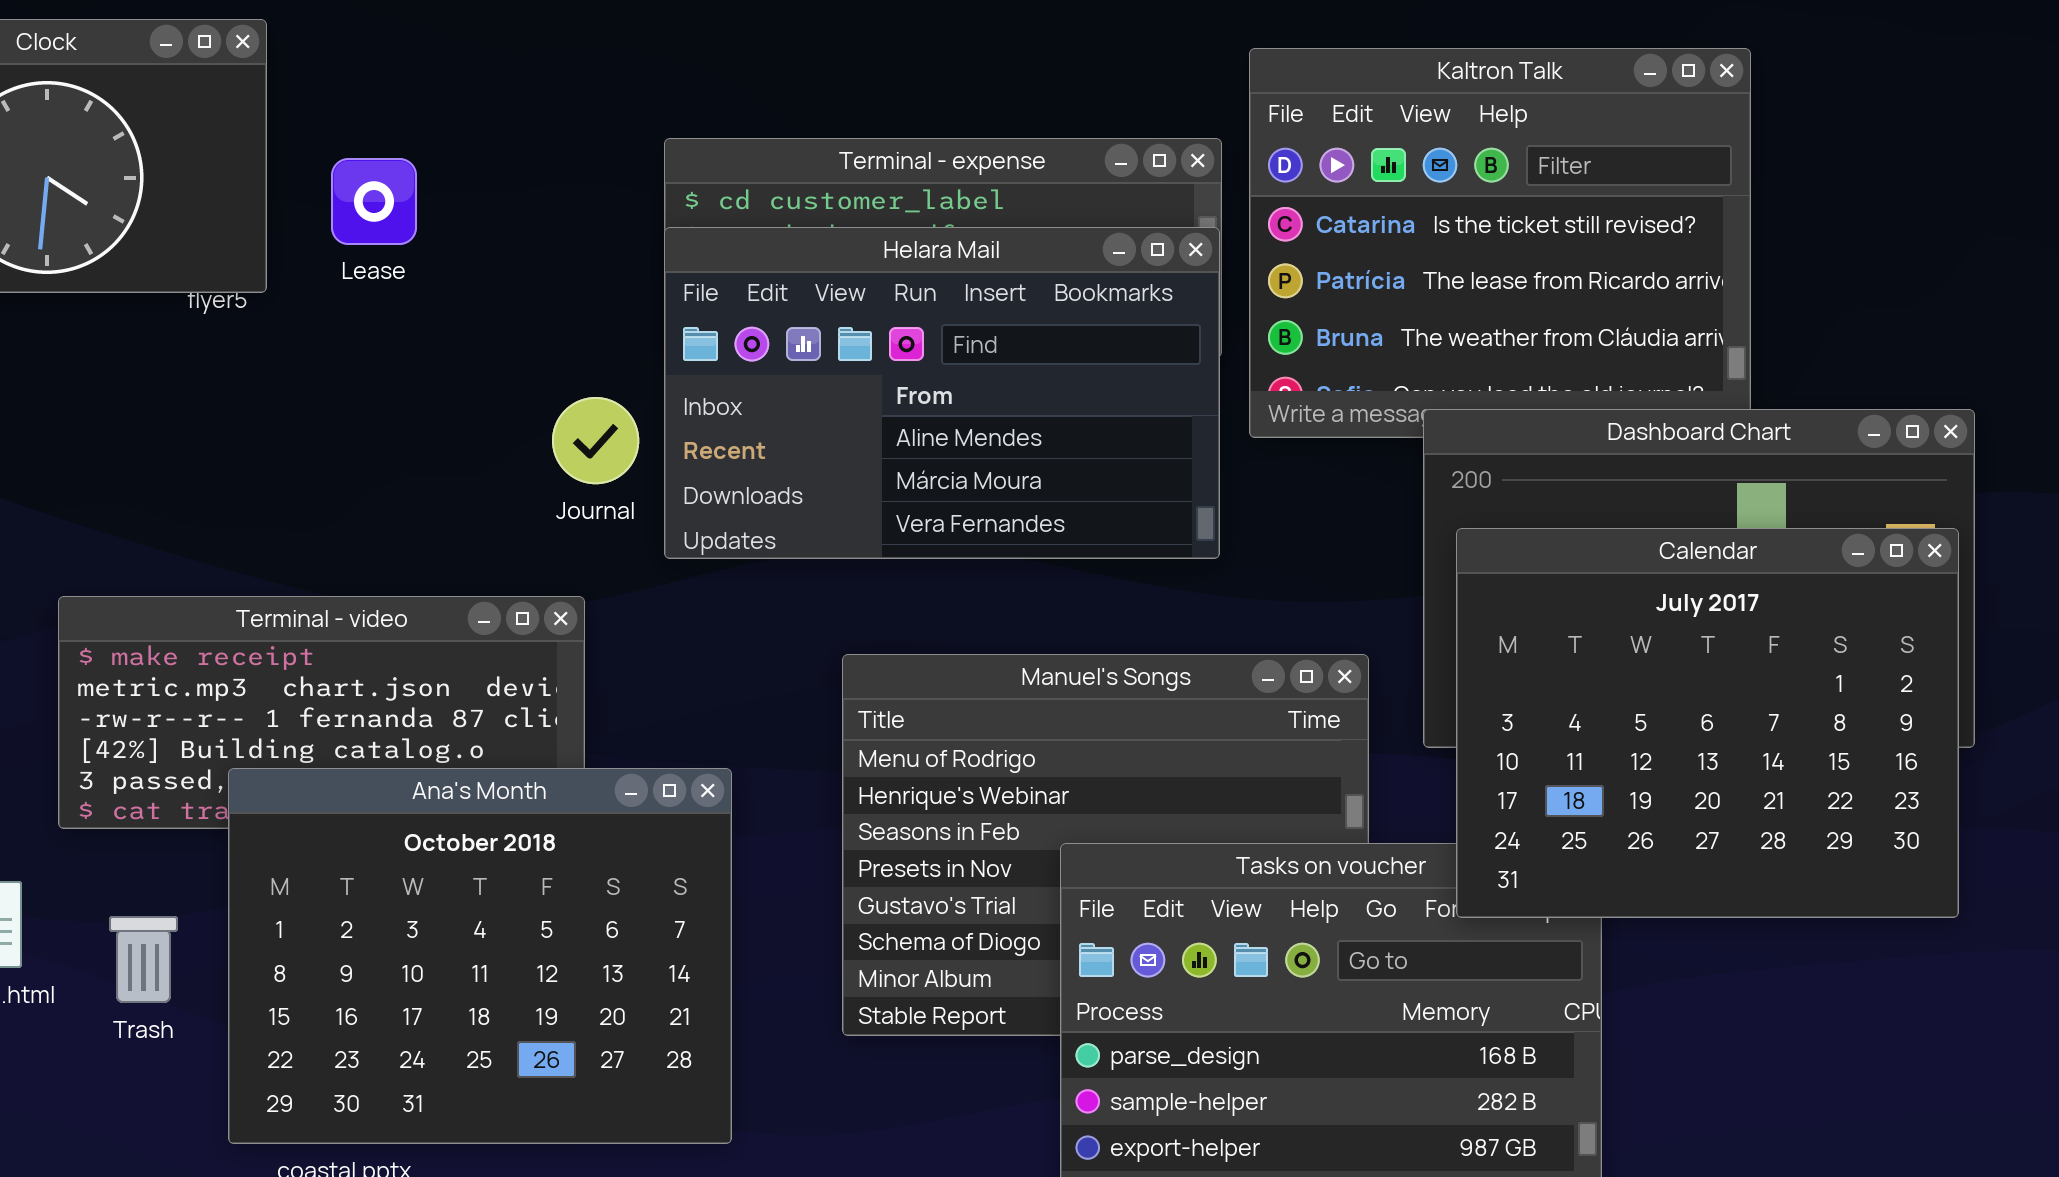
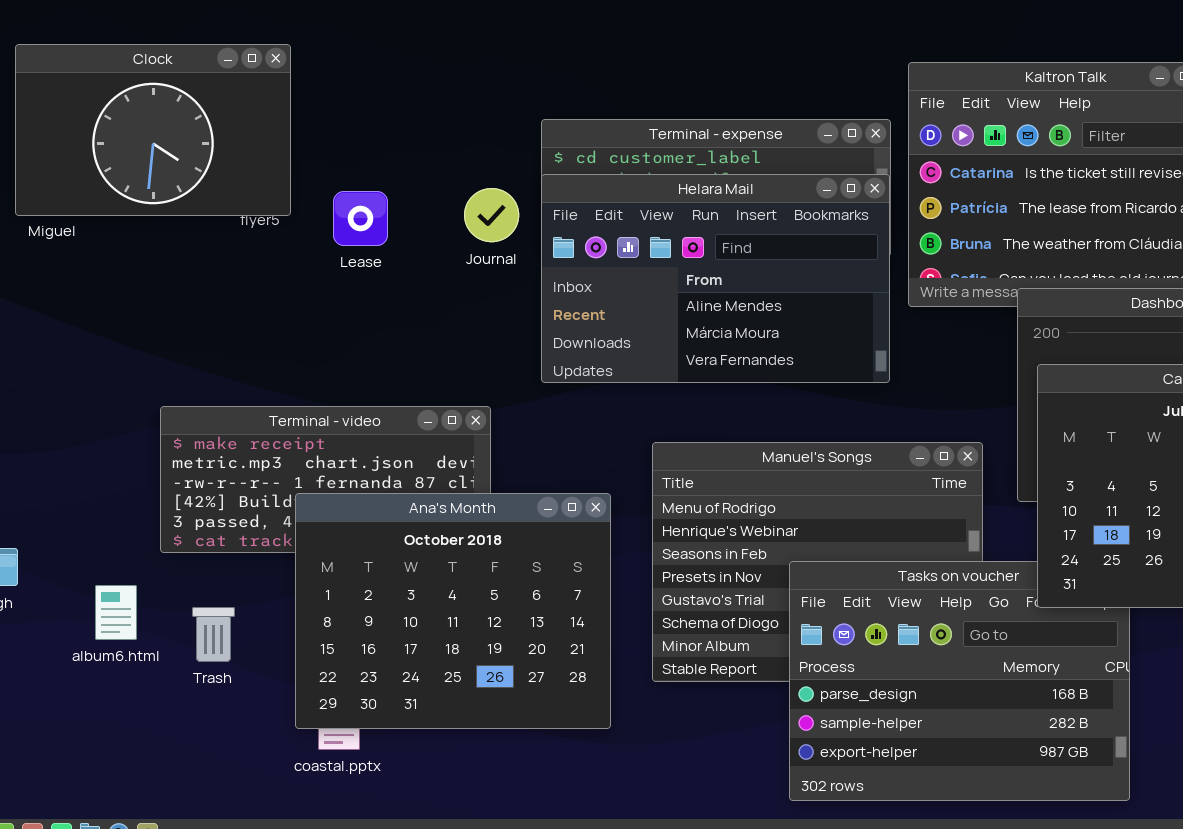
Lease: [331,158,417,245] -> [333,191,388,246], moved
Journal: [552,397,639,484] -> [464,188,519,242], moved
Ana's Month: [228,768,732,1144] -> [295,493,611,729], moved

